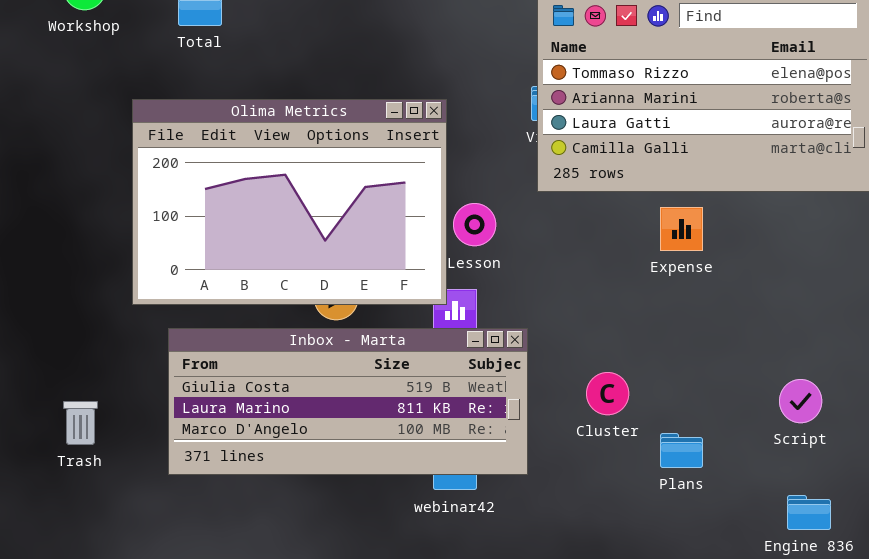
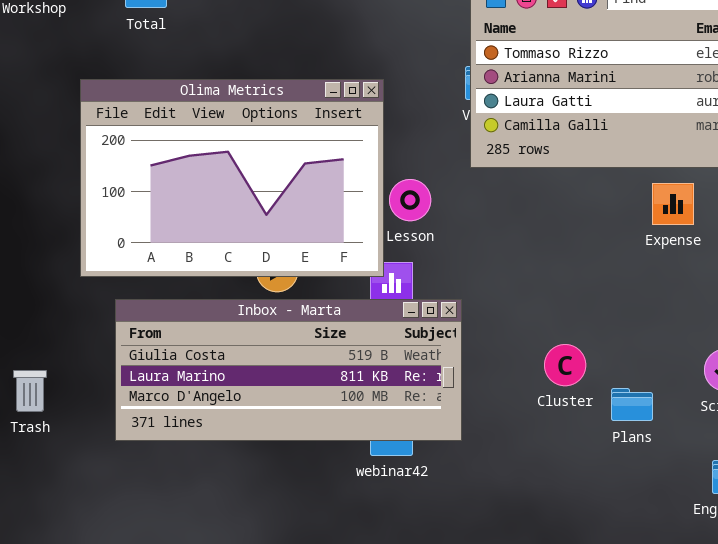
Expense: [660,207,703,251] -> [652,183,694,225], moved
Cluster: [586,372,629,415] -> [544,344,586,386], moved
Plans: [660,433,703,468] -> [611,388,653,421], moved

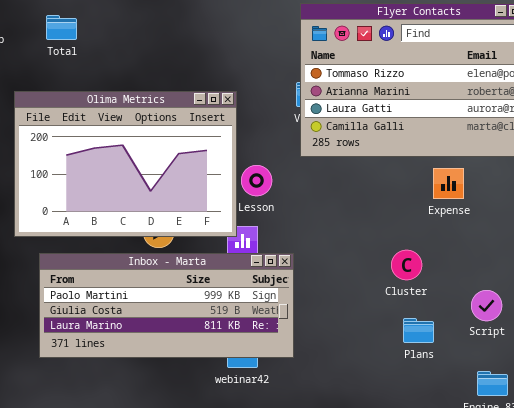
Inbox - Marta: [115,299,462,441] -> [39,253,294,358], scrolled up 1 row
Cluster: [544,344,586,386] -> [391,250,422,280], moved

